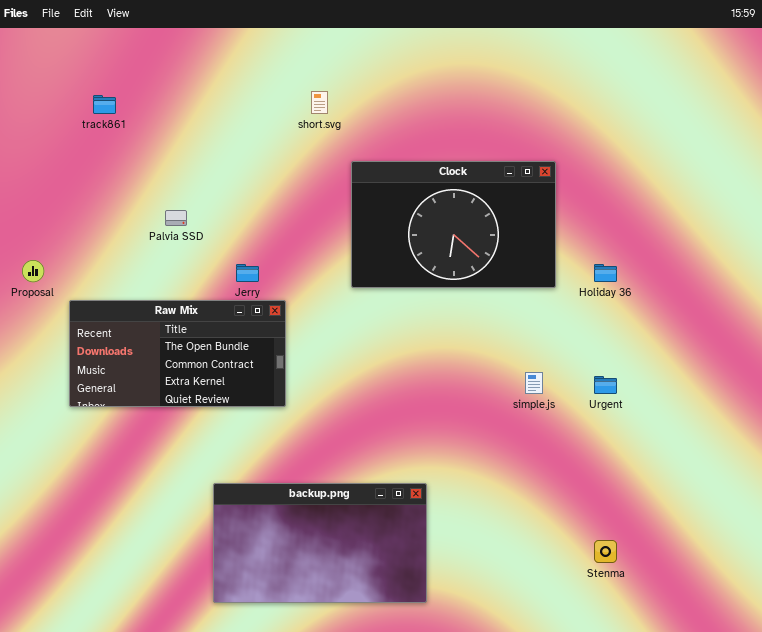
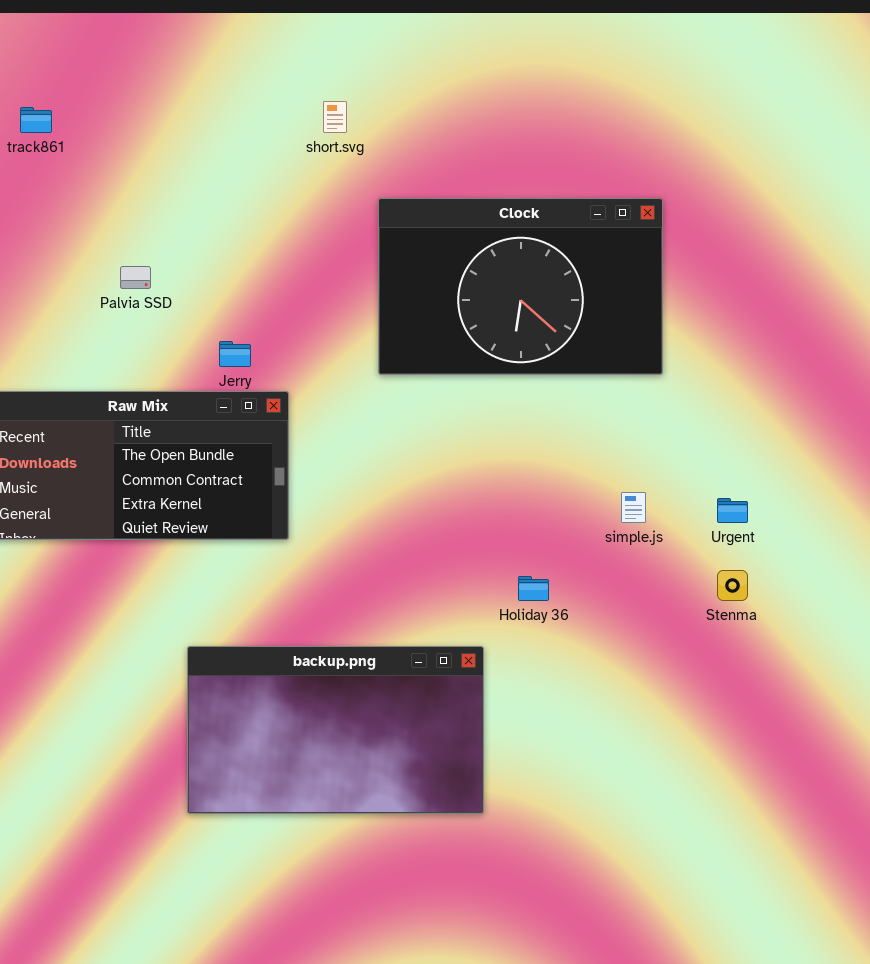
Holiday 36: [594,264,617,282] -> [518,576,549,601], moved
Stenma: [594,540,617,563] -> [717,570,748,601], moved

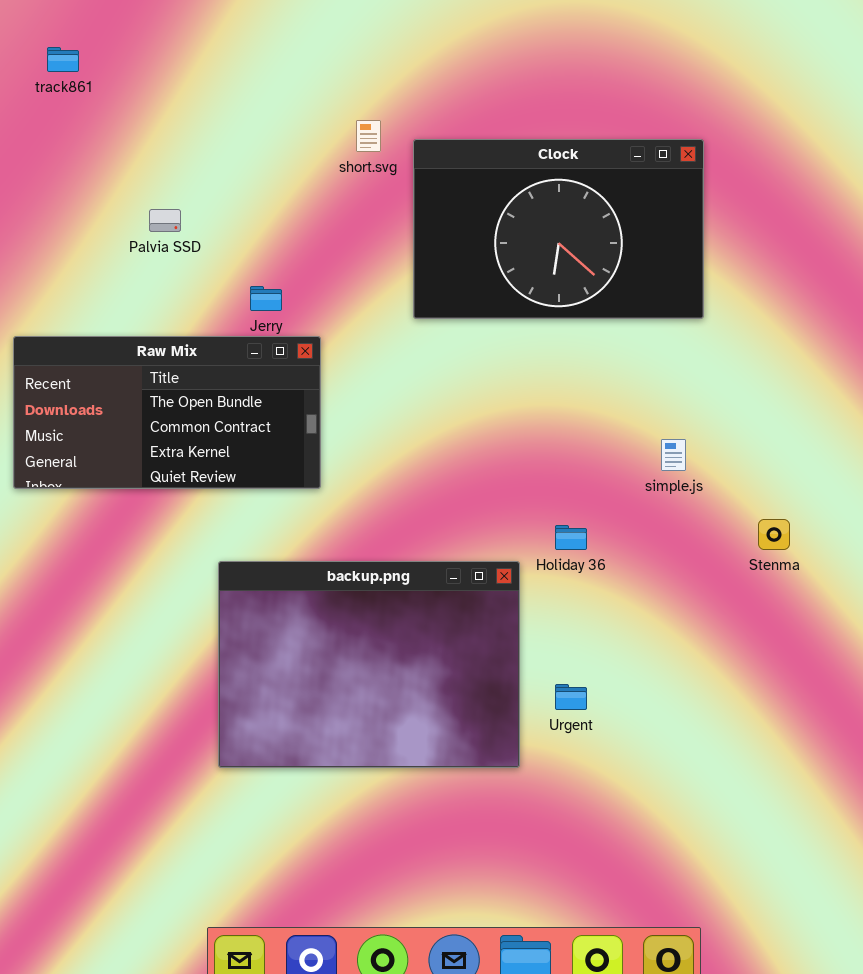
short.svg: [323,101,347,133] -> [356,120,381,152], moved
Urgent: [717,498,748,523] -> [555,684,587,710], moved
backup.png: [187,646,484,814] -> [218,561,520,768], resized

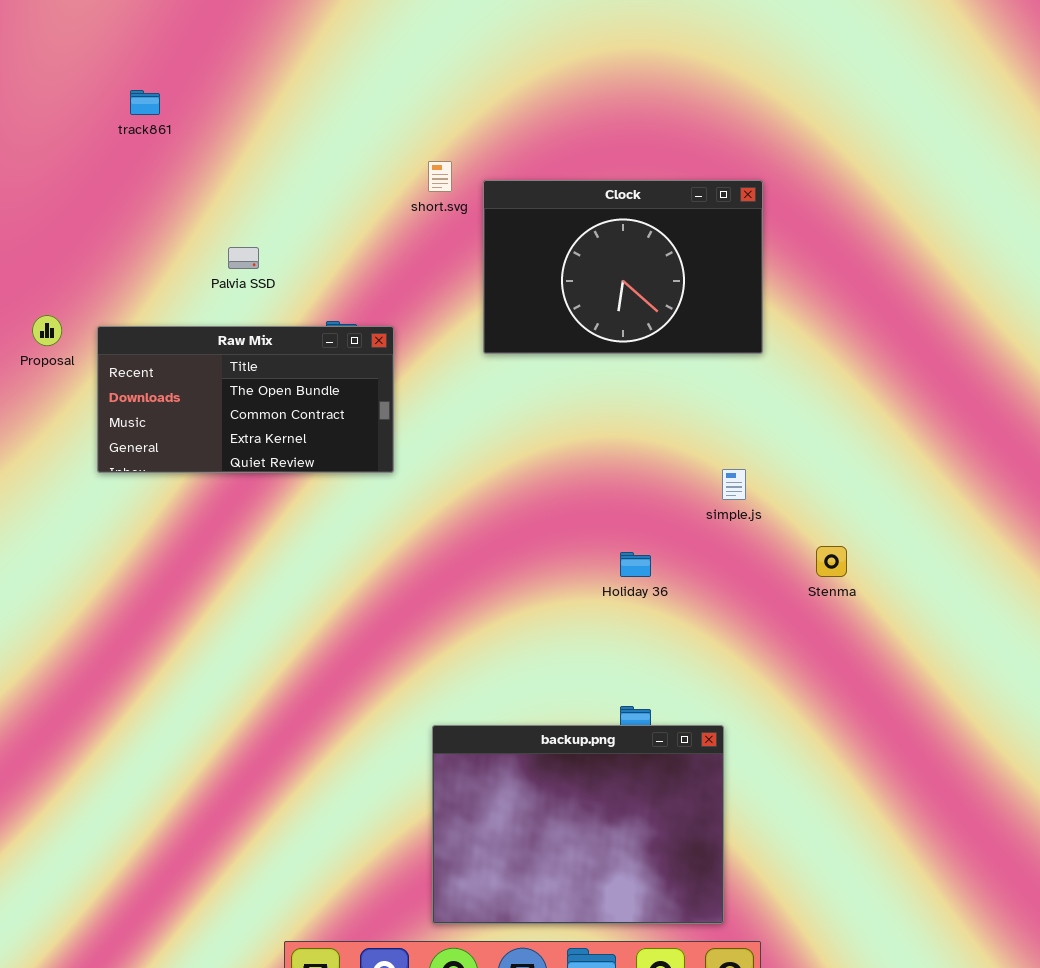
Raw Mix: [13,336,321,489] -> [97,326,394,473], moved
backup.png: [218,561,520,768] -> [432,725,724,924], moved

